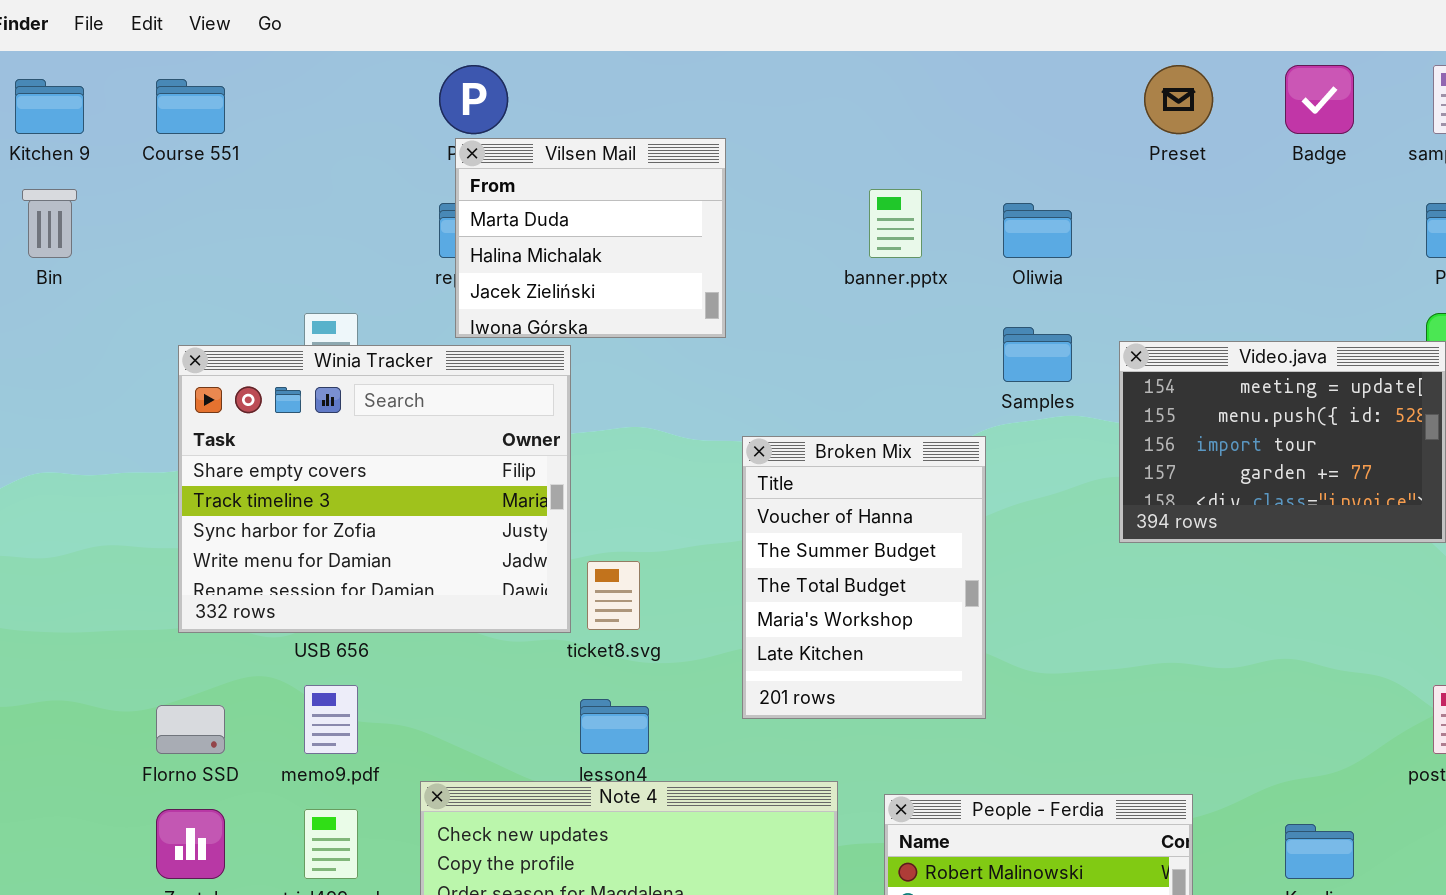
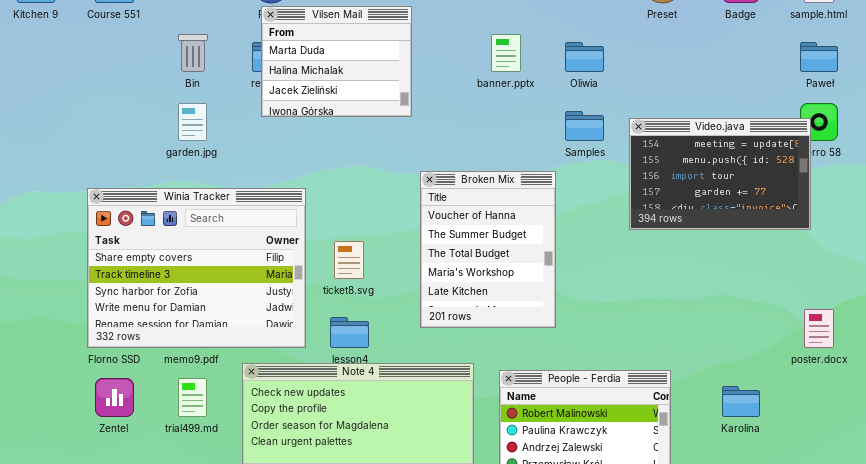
Bin: [22,189,77,258] -> [178,34,208,72], moved
Winia Tracker: [178,345,571,633] -> [87,188,306,348], moved

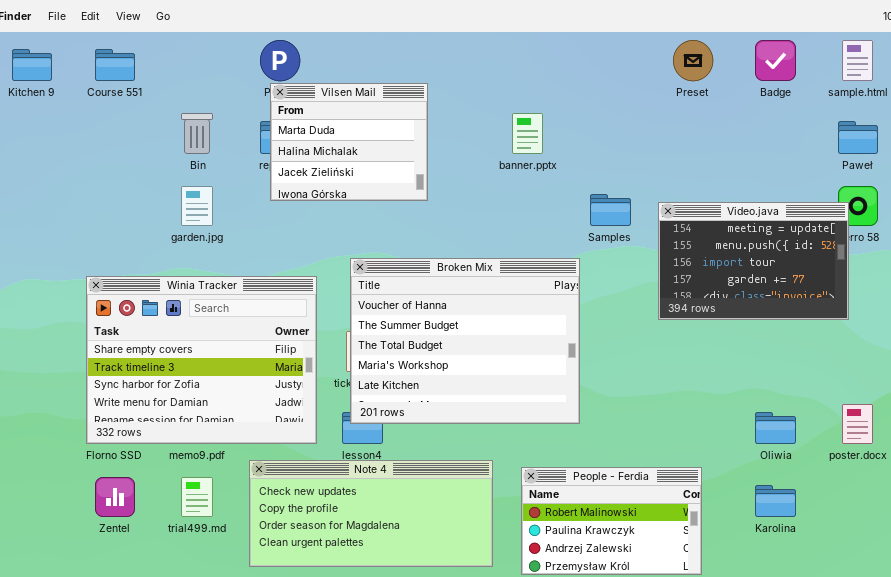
Oliwia: [565,42,604,72] -> [755,412,796,444], moved
Broken Mix: [420,171,556,328] -> [350,258,580,424], resized

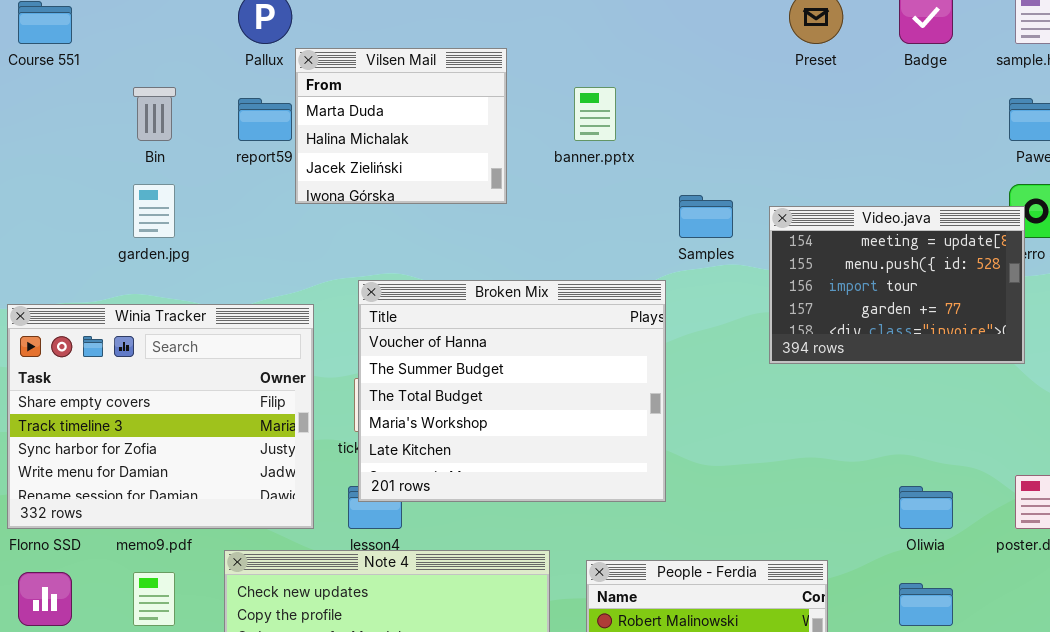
Vilsen Mail: [270,83,428,201] -> [295,48,507,204], moved

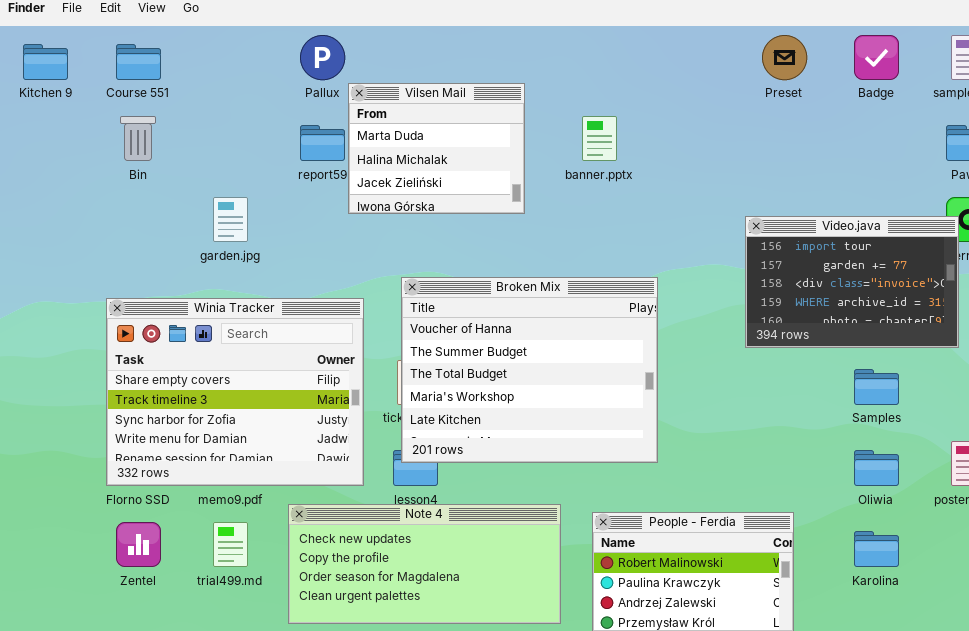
Bin: [133,87,176,141] -> [120,116,156,161], moved
Samples: [679,195,733,238] -> [854,369,899,405], moved
Video.java: [769,206,1025,364] -> [745,216,959,348], scrolled down 2 rows

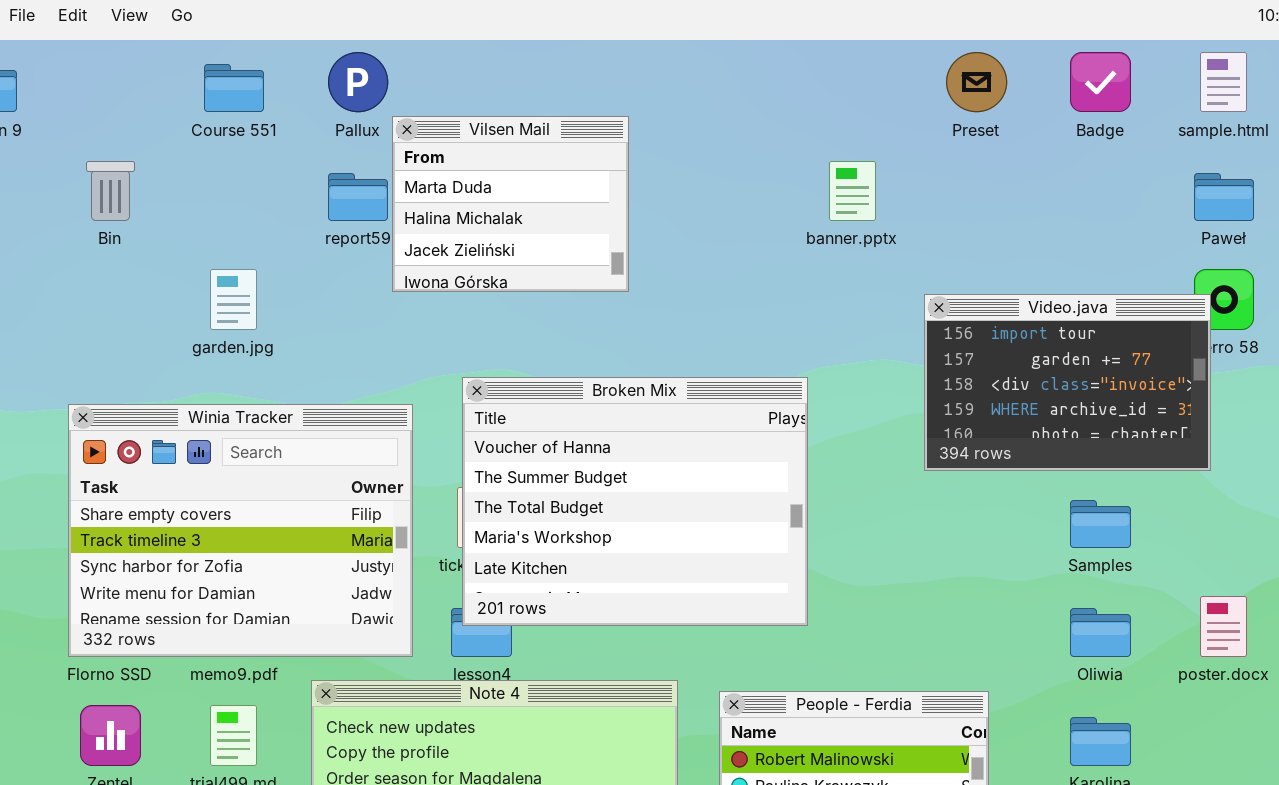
Course 551: [116,44,161,80] -> [204,64,264,112], moved
banner.pptx: [582,116,617,161] -> [829,161,876,221], moved

